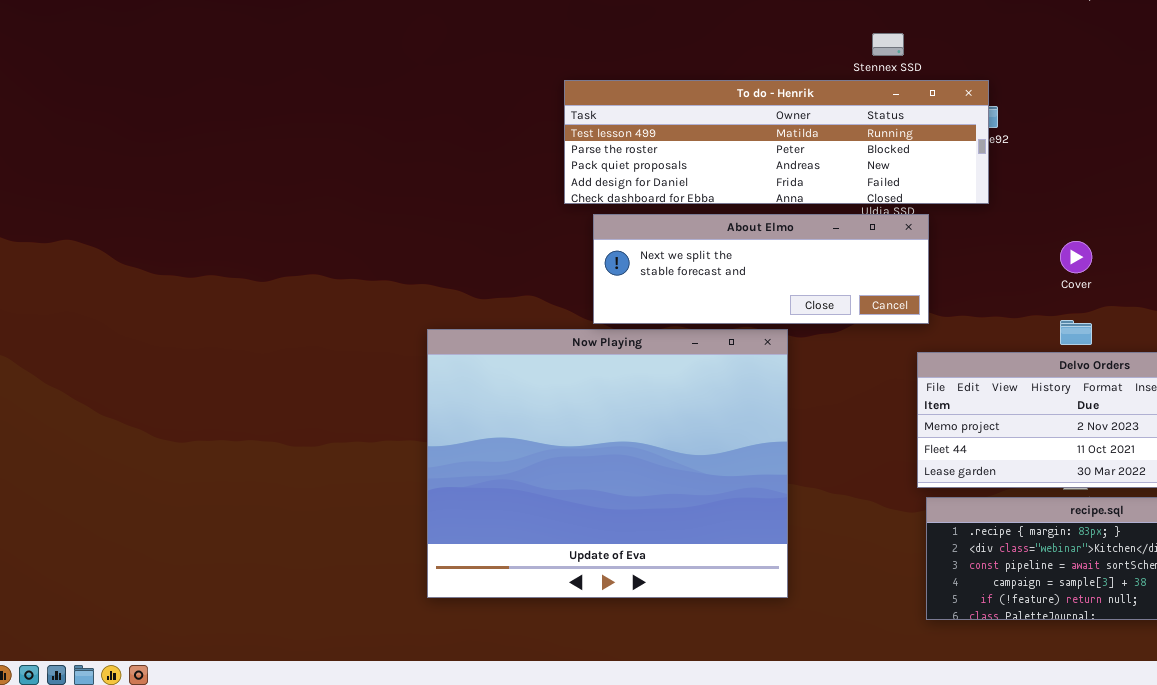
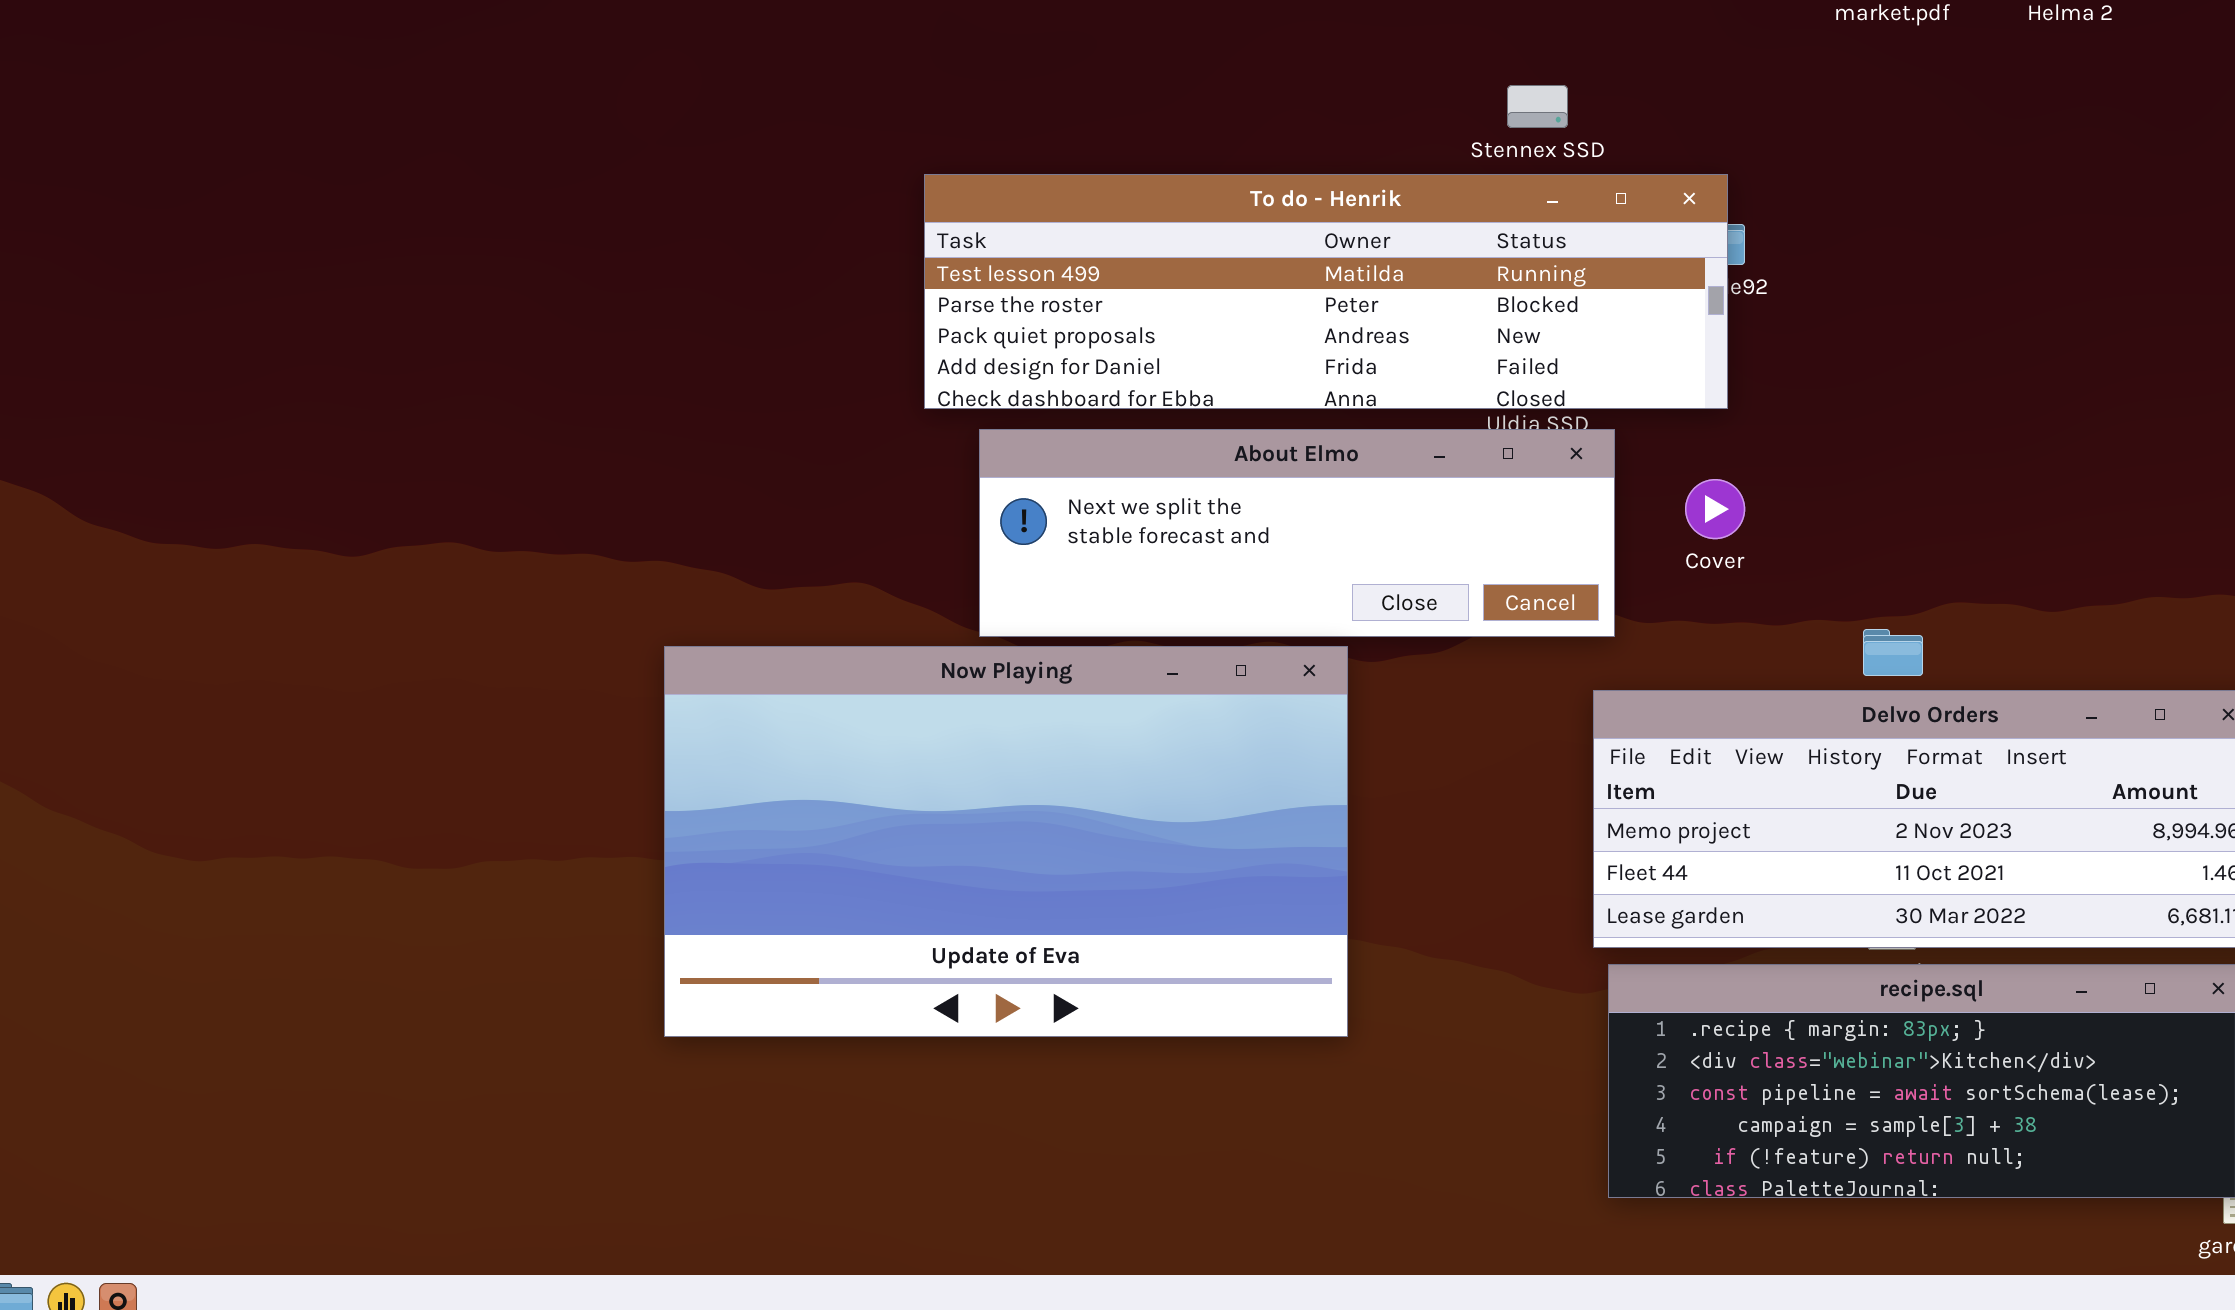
Cover: [1060,241,1092,273] -> [1685,479,1745,539], moved
Now Playing: [427,329,788,598] -> [664,646,1348,1037], resized

